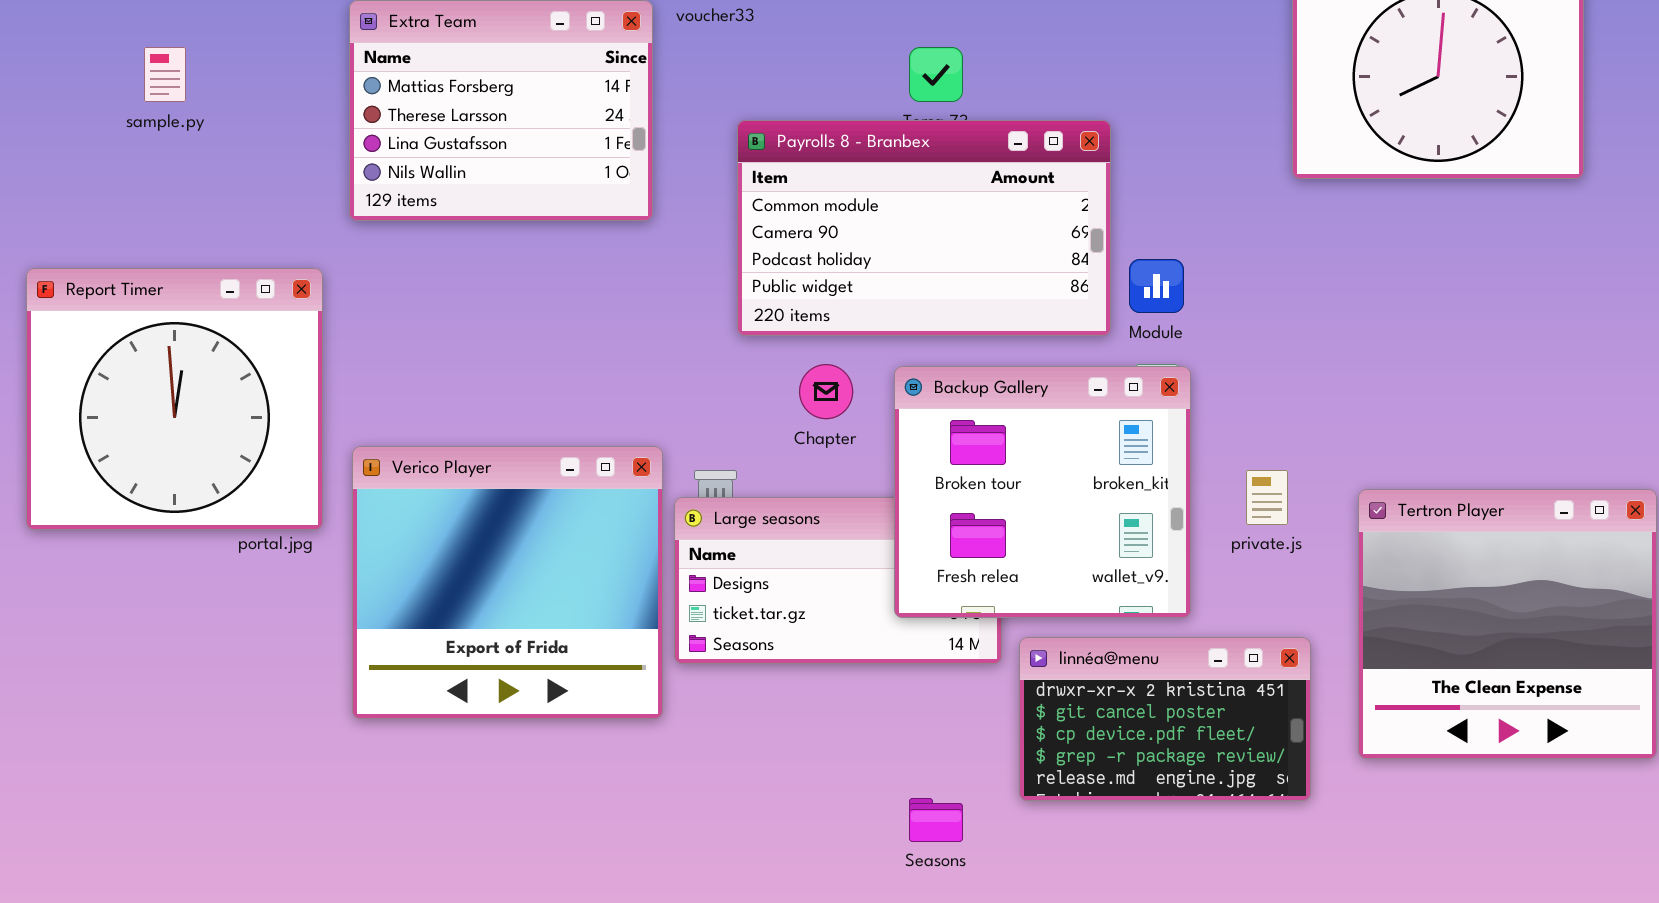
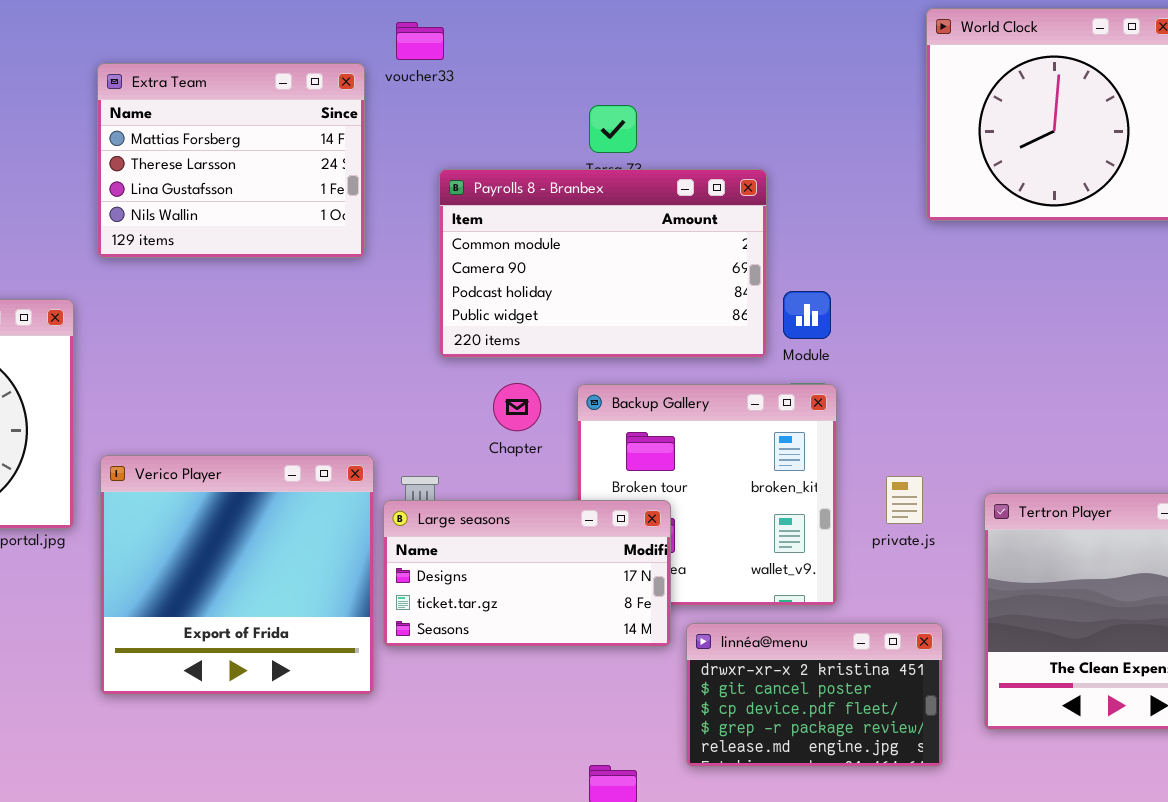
Large seasons: [674,497,1002,664] -> [383,500,671,647], raised

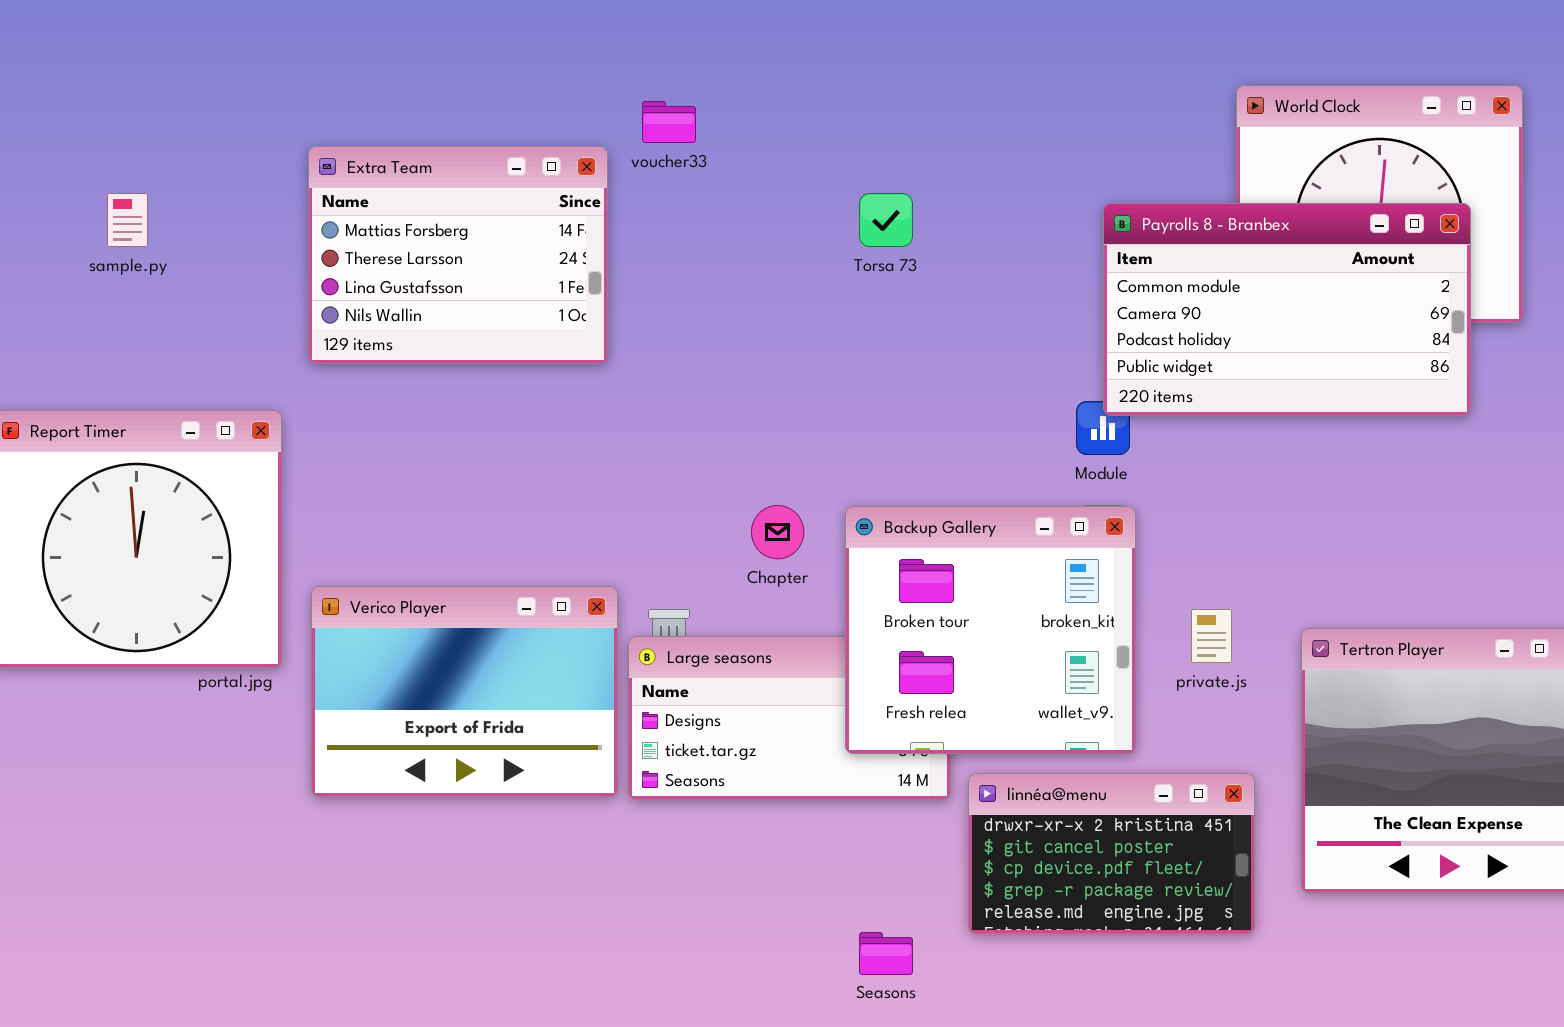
Payrolls 8 - Branbex: [439,169,767,358] -> [1103,203,1471,416], moved
Backup Gallery: [577,384,837,606] -> [845,506,1136,754], raised
Verico Player: [100,455,374,695] -> [311,586,618,797], resized

